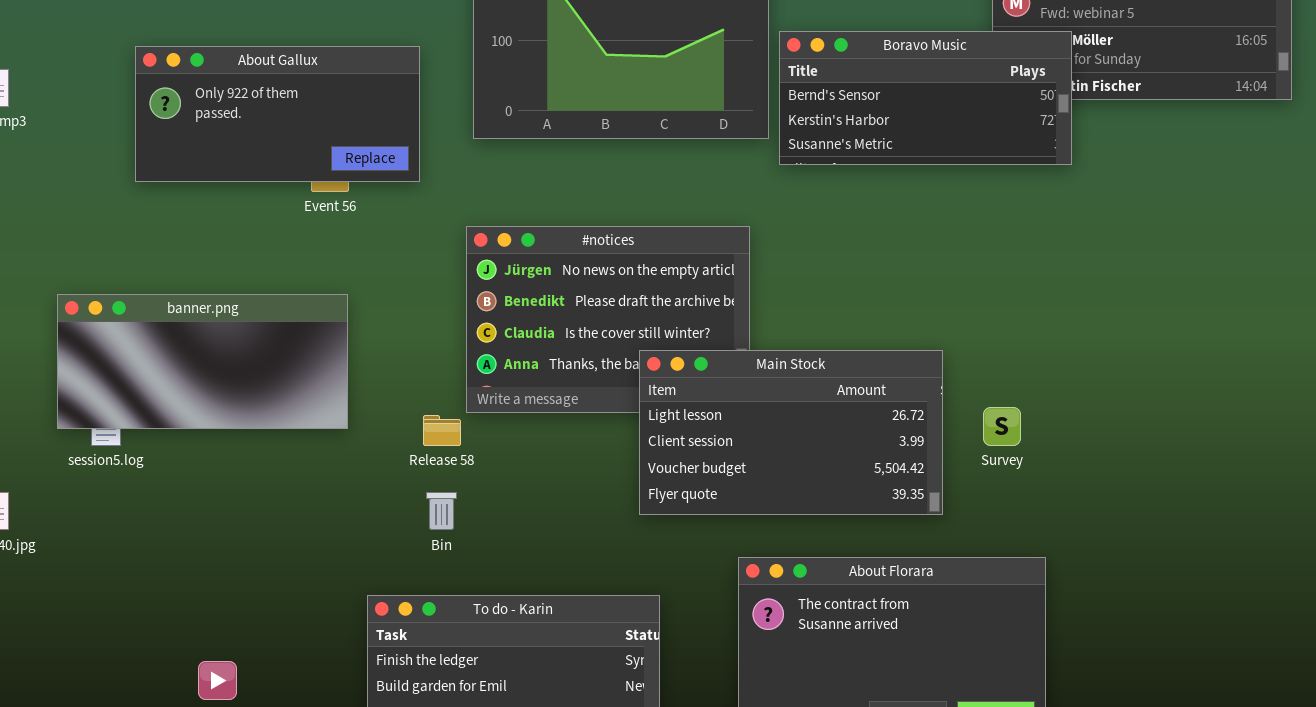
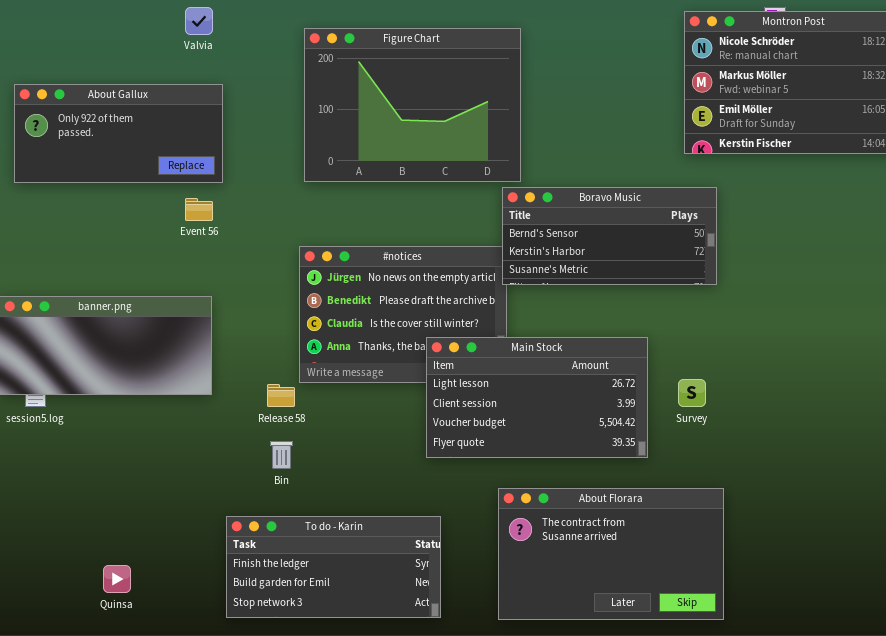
Boravo Music: [779,31,1072,165] -> [502,187,717,285], moved
About Gallux: [135,46,420,182] -> [14,84,223,183], moved

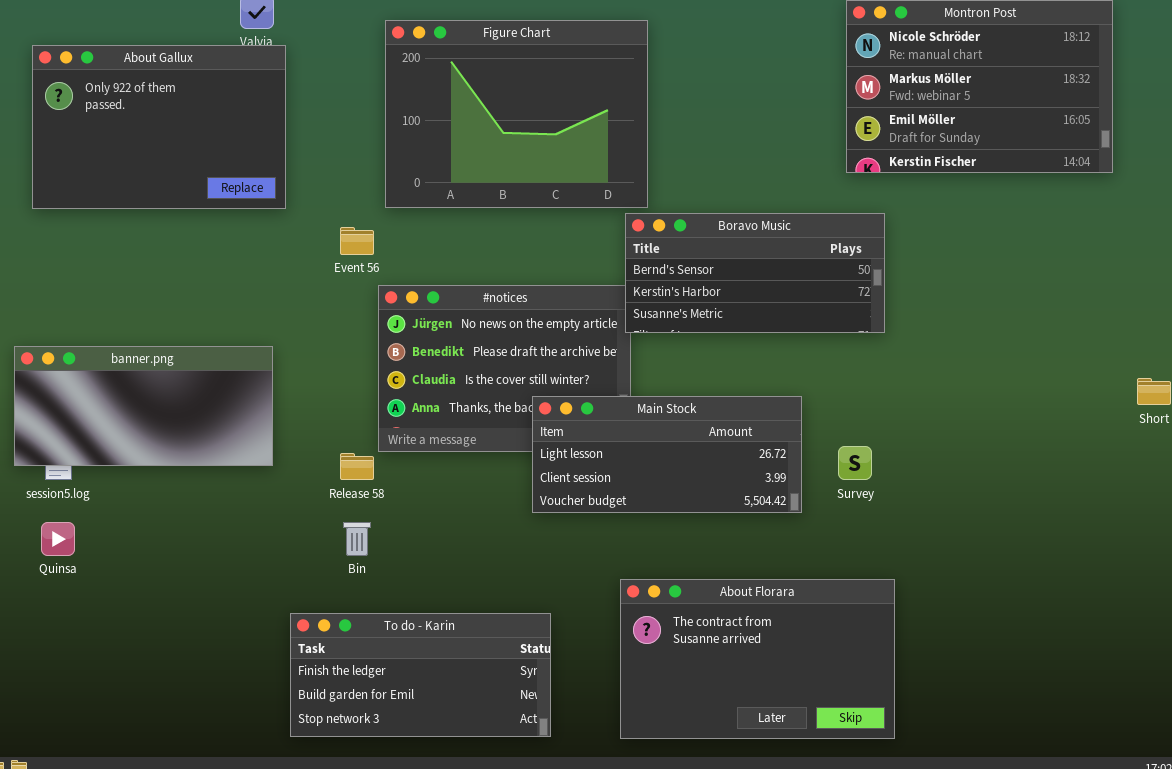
About Gallux: [14,84,223,183] -> [32,45,286,209], resized
Event 56: [185,198,213,221] -> [340,227,374,255], moved
Main Stock: [426,337,648,458] -> [532,396,802,513], resized
Quinsa: [103,565,131,593] -> [41,522,75,556], moved

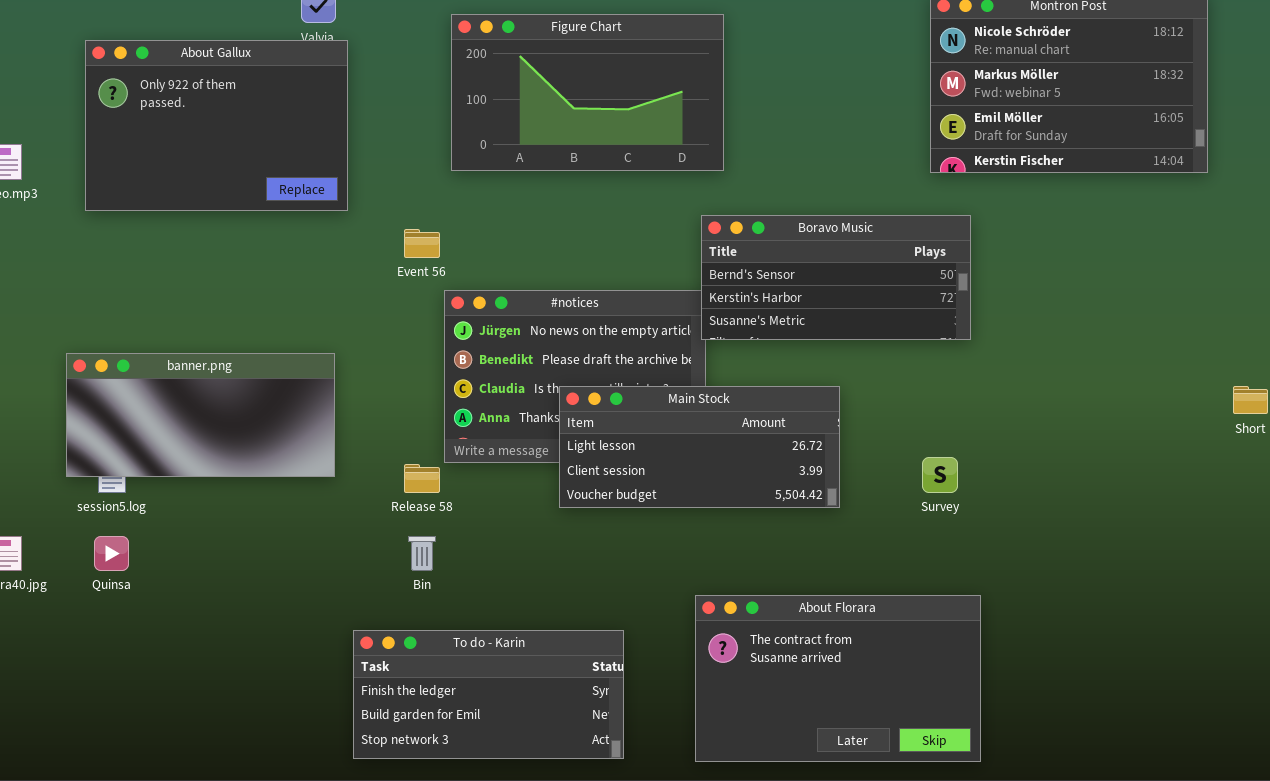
Figure Chart: [385,20,648,208] -> [451,14,724,171], resized
Main Stock: [532,396,802,513] -> [559,386,840,508], moved

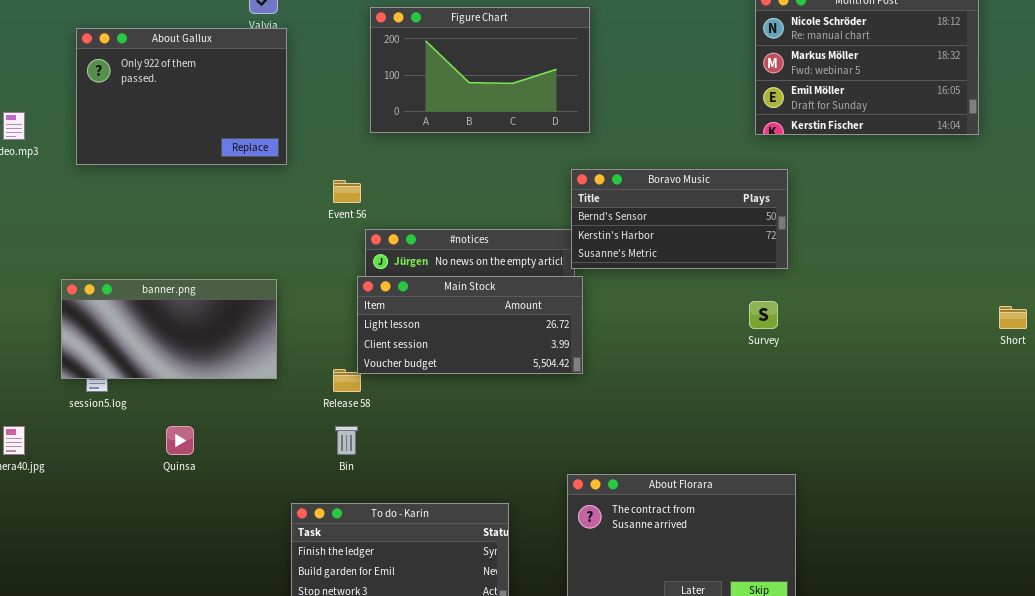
Main Stock: [559,386,840,508] -> [357,276,583,374], moved
Survey: [922,457,958,493] -> [749,301,778,329], moved
Quinsa: [94,536,129,571] -> [166,426,194,455], moved

